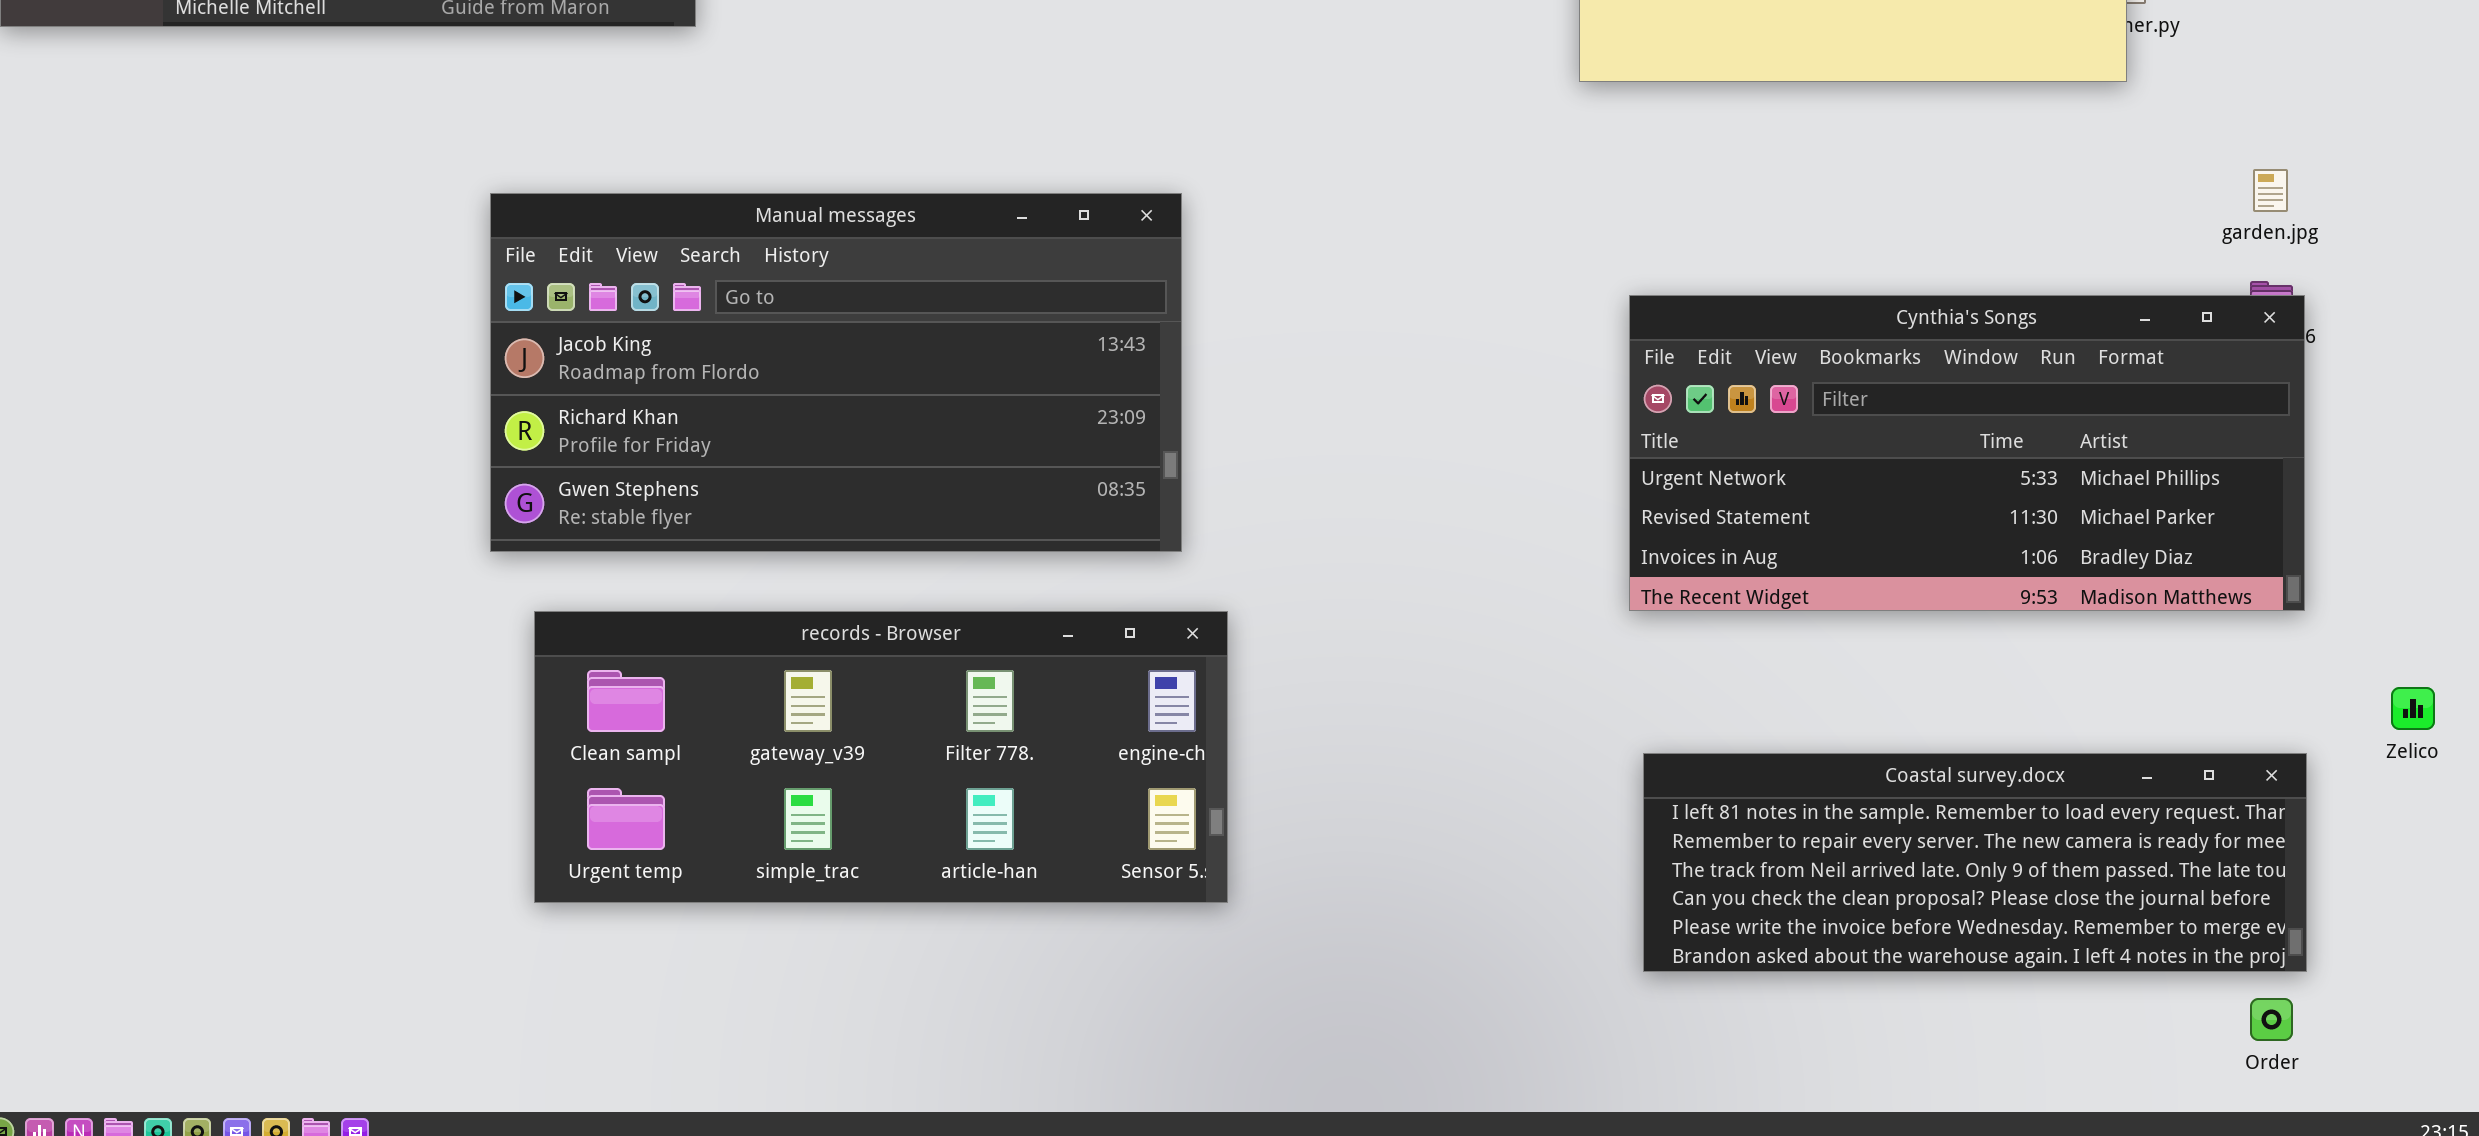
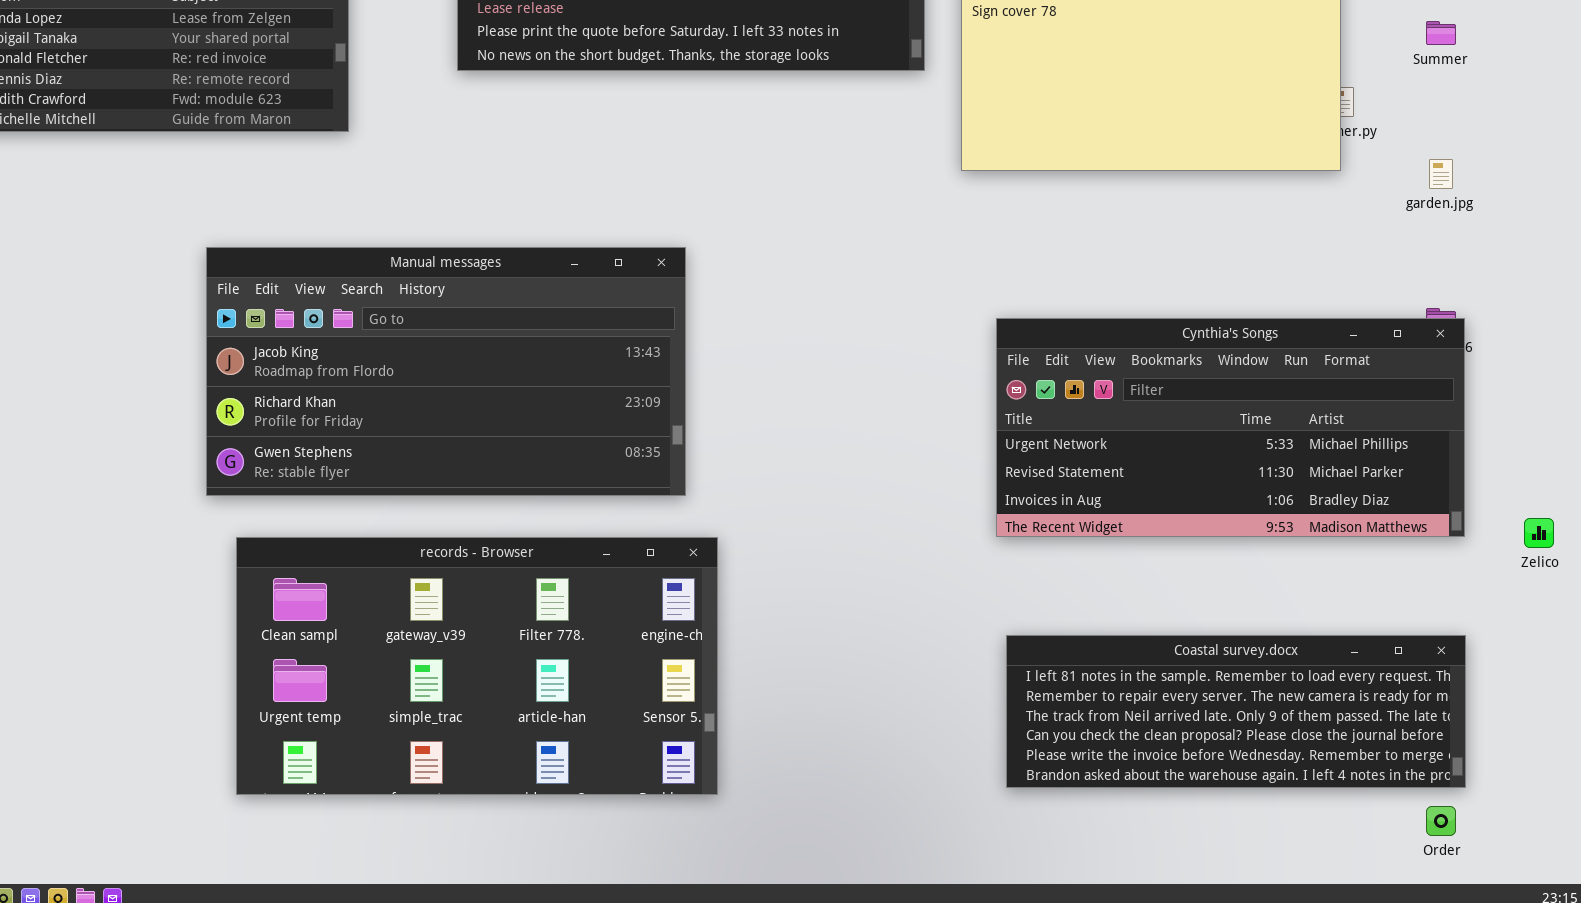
garden.jpg: [2253,169,2288,212] -> [1429,159,1453,189], moved
records - Browser: [534,611,1228,903] -> [236,537,718,795], resized
Zelico: [2391,687,2435,730] -> [1524,518,1554,548], moved

